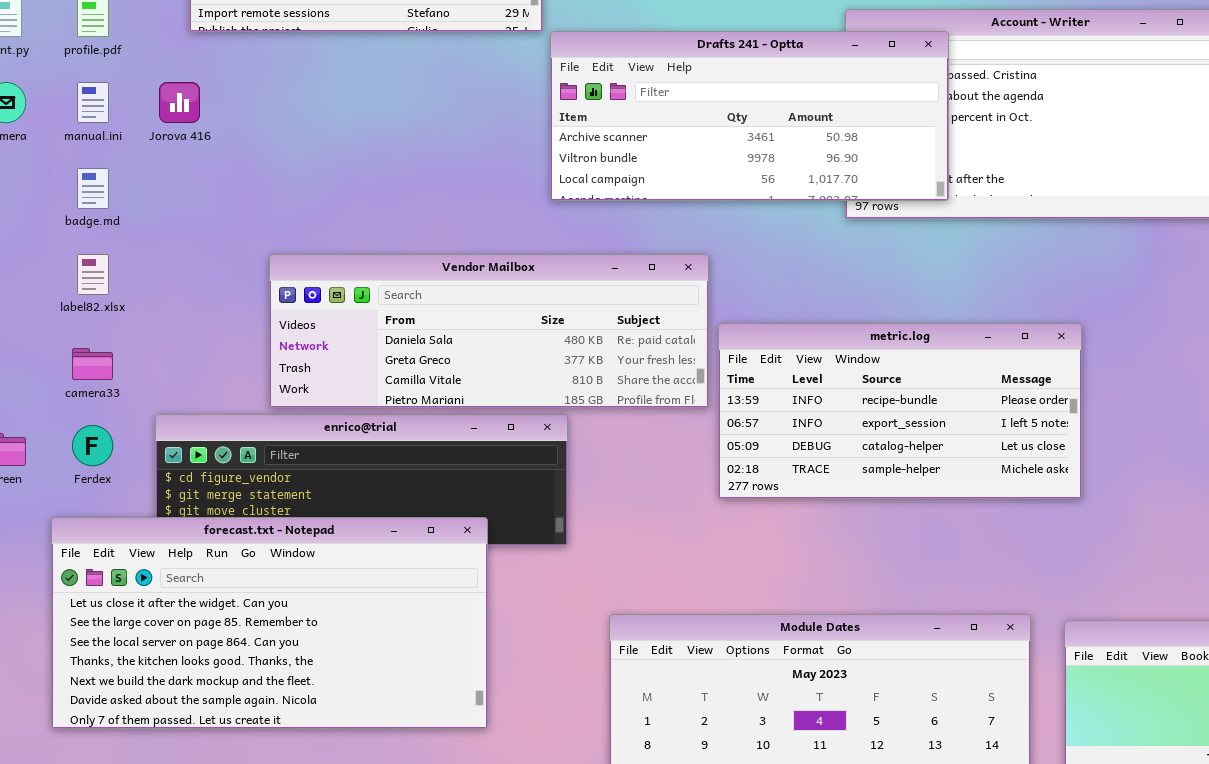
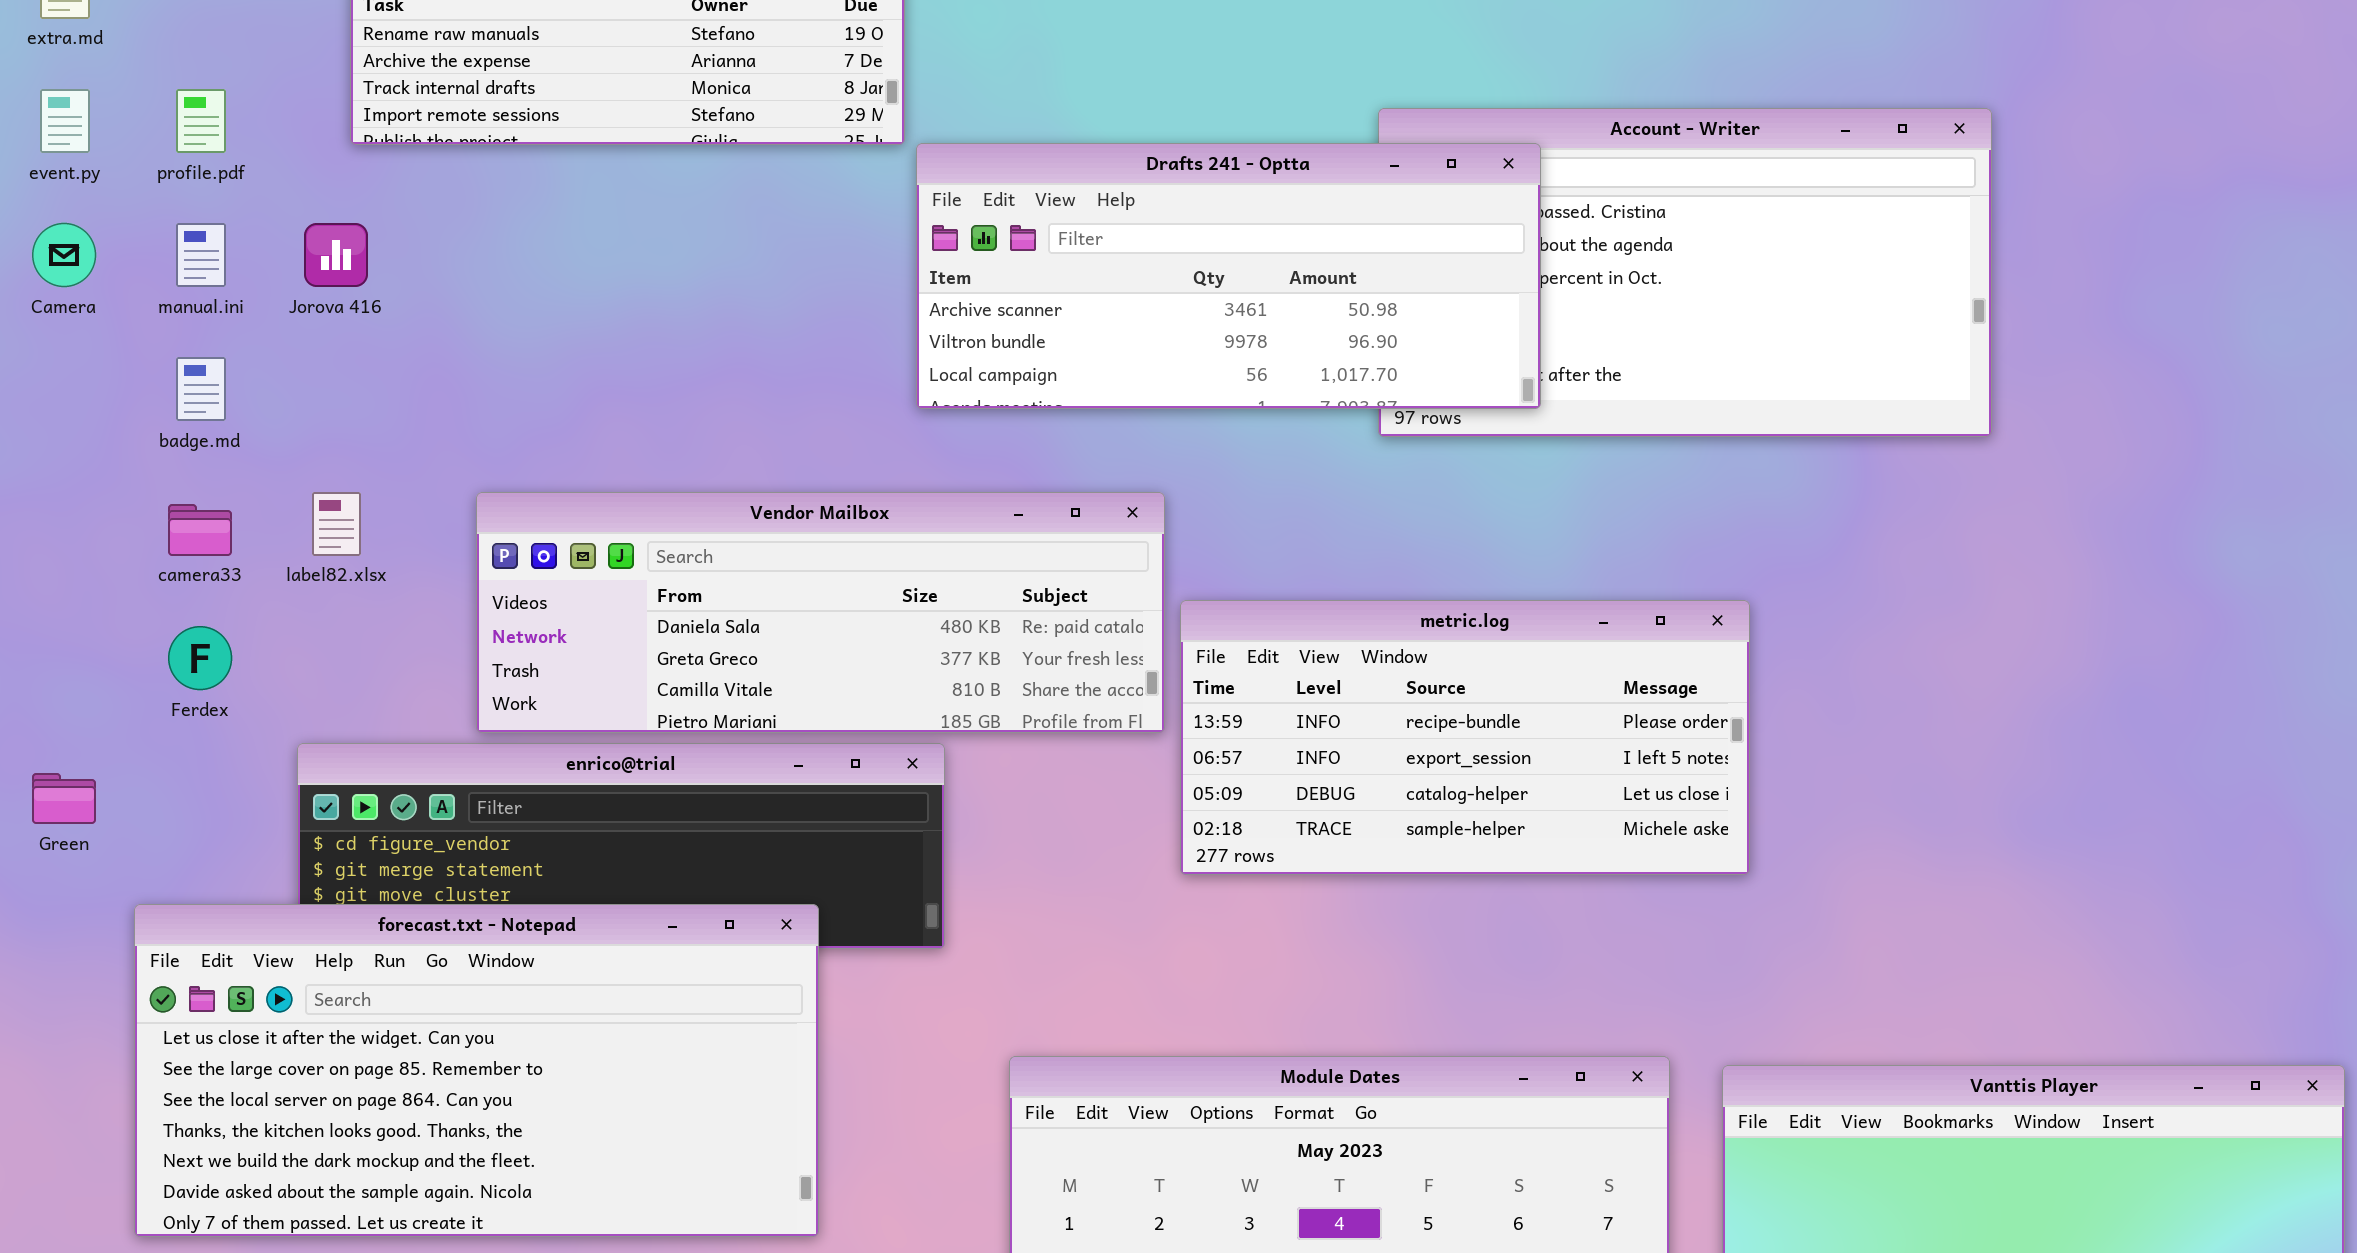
label82.xlsx: [77,254,109,295] -> [312,492,361,556], moved
camera33: [72,348,113,380] -> [168,504,232,556], moved
Ferdex: [72,425,113,466] -> [168,626,232,690], moved

